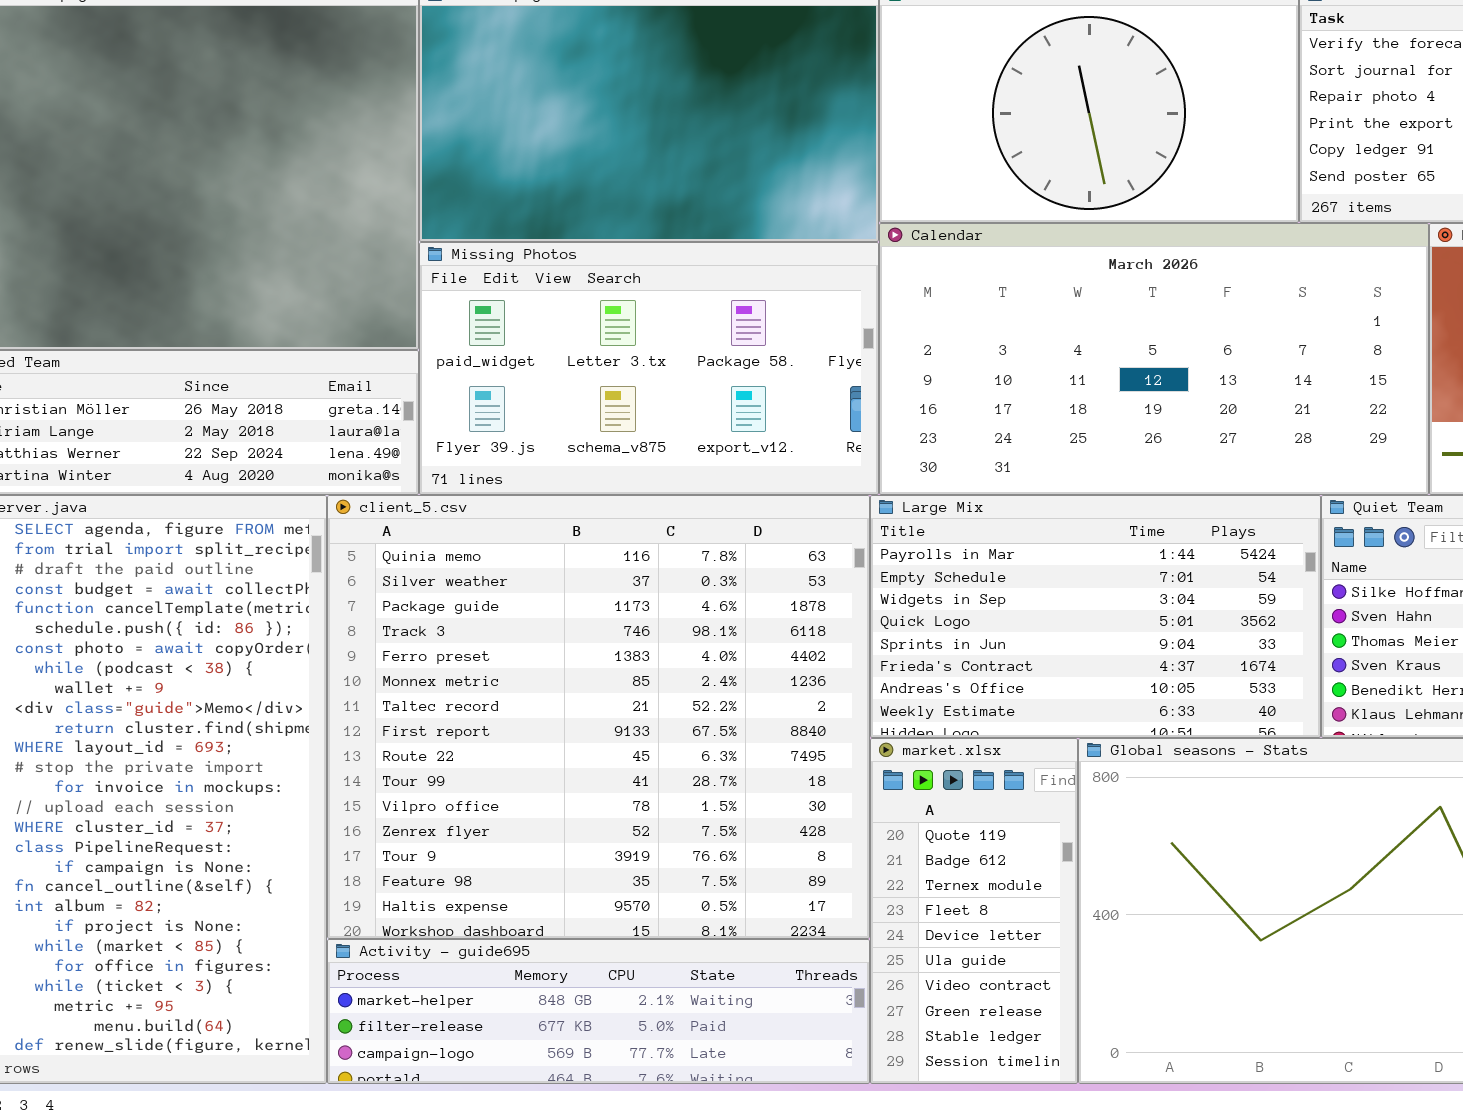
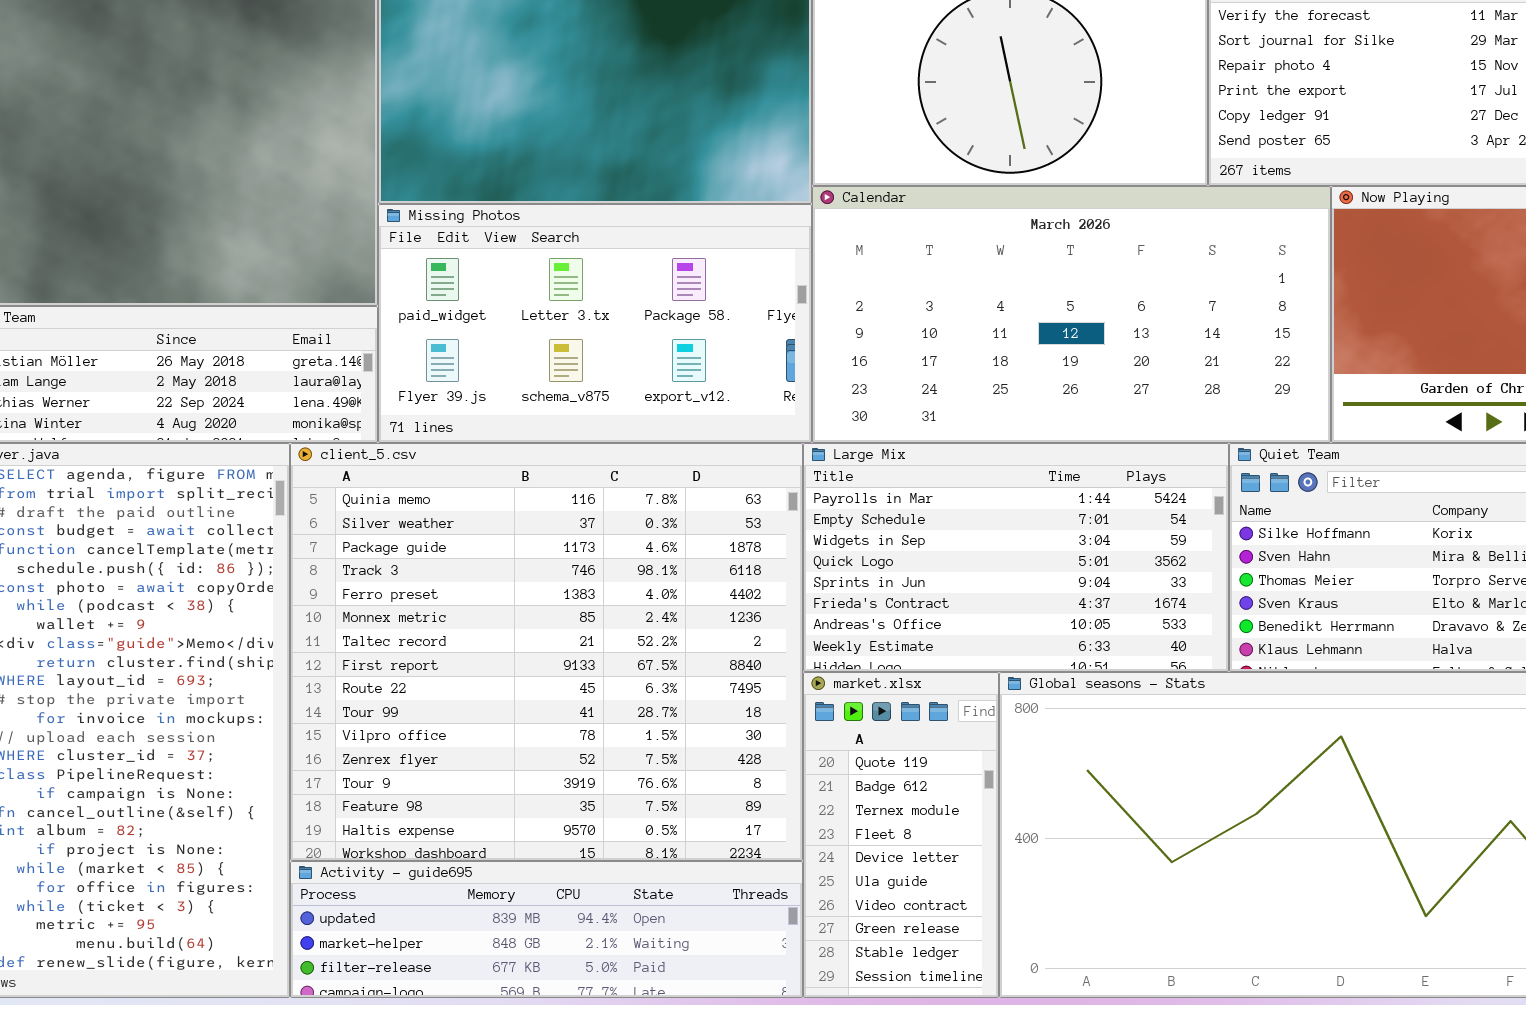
Activity - guide695: [327,939,870,1084] -> [290,861,803,998], scrolled up 1 row

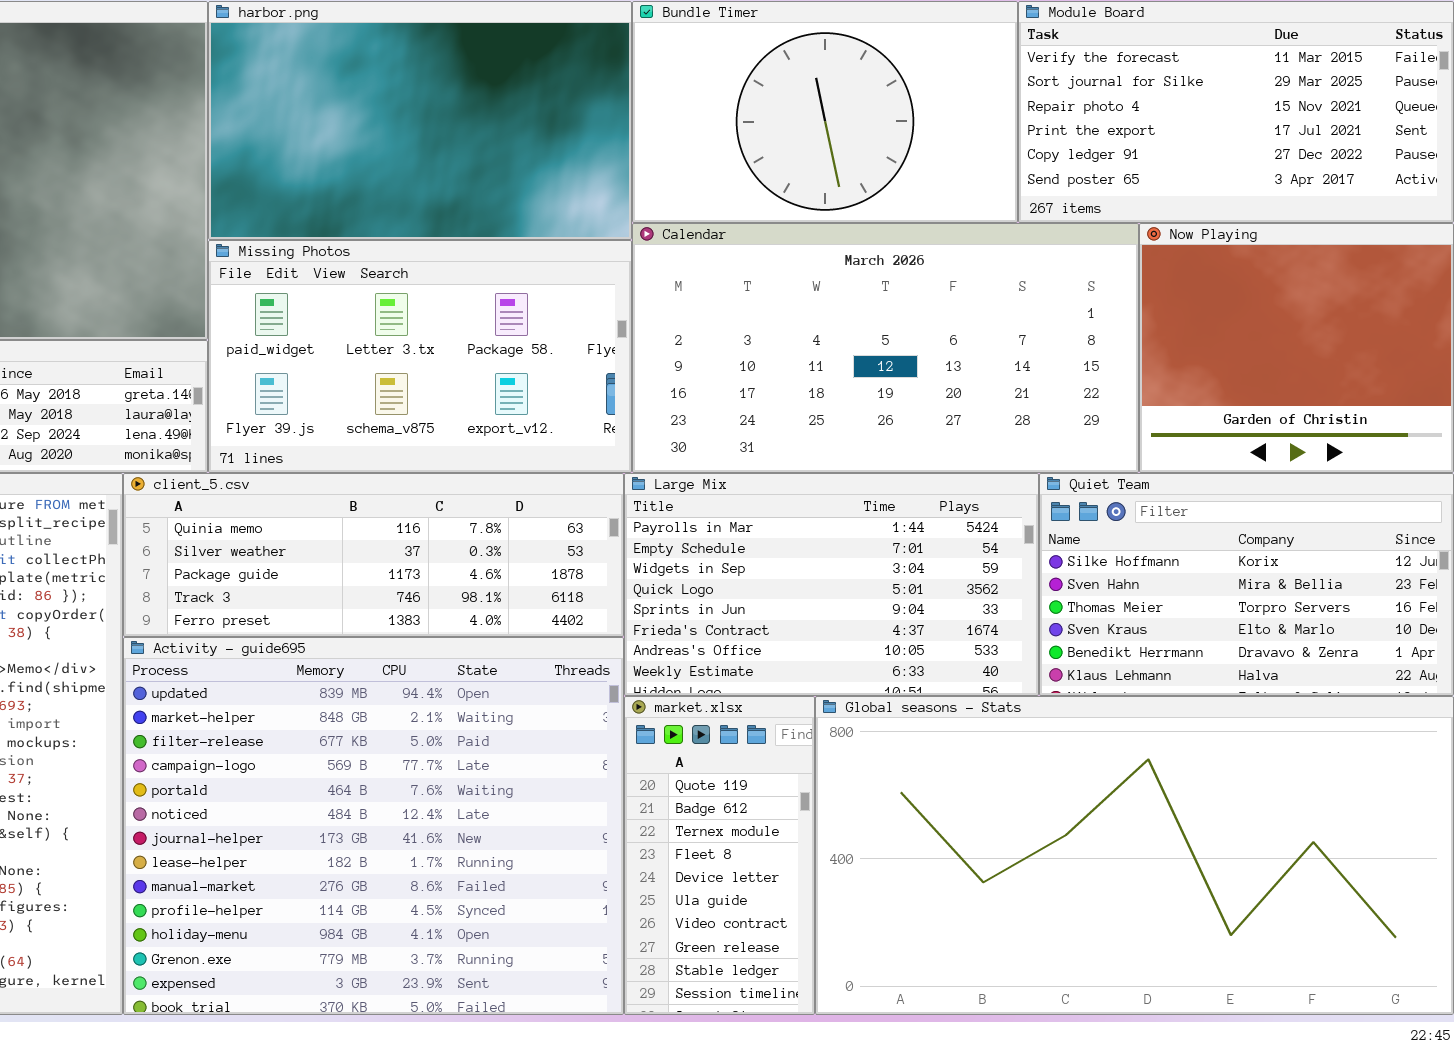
client_5.csv: [290,443,803,861] -> [123,473,624,637], resized
Activity - guide695: [290,861,803,998] -> [123,637,624,1015], resized

